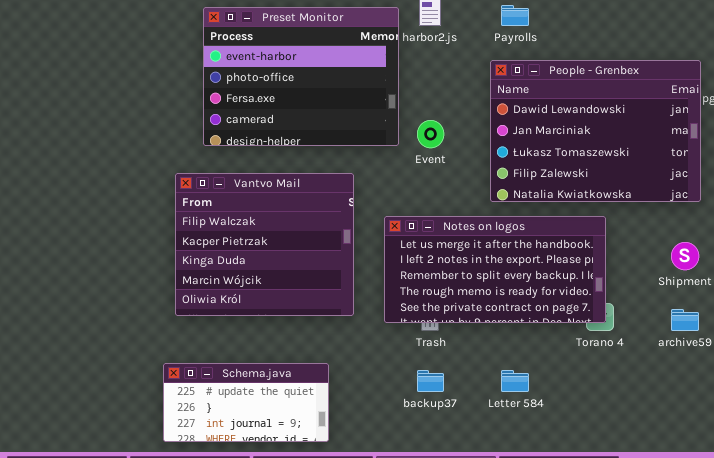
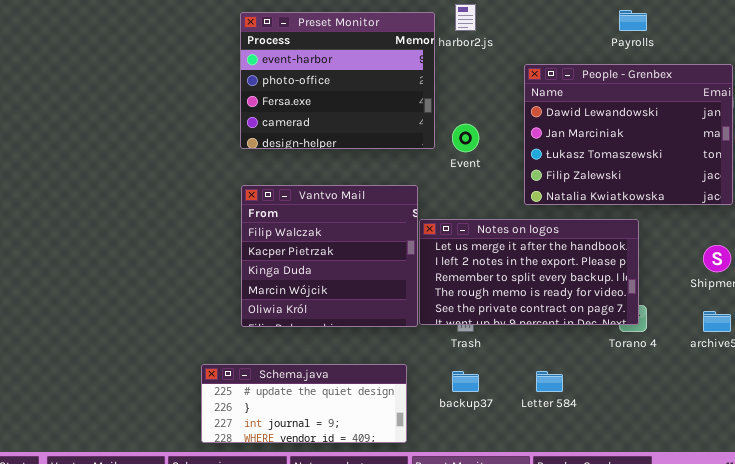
Payrolls: [501,5,529,26] -> [619,10,647,31], moved
Vantvo Mail: [175,173,354,316] -> [241,185,418,327], moved
Schema.java: [163,363,329,442] -> [201,364,407,443], resized

